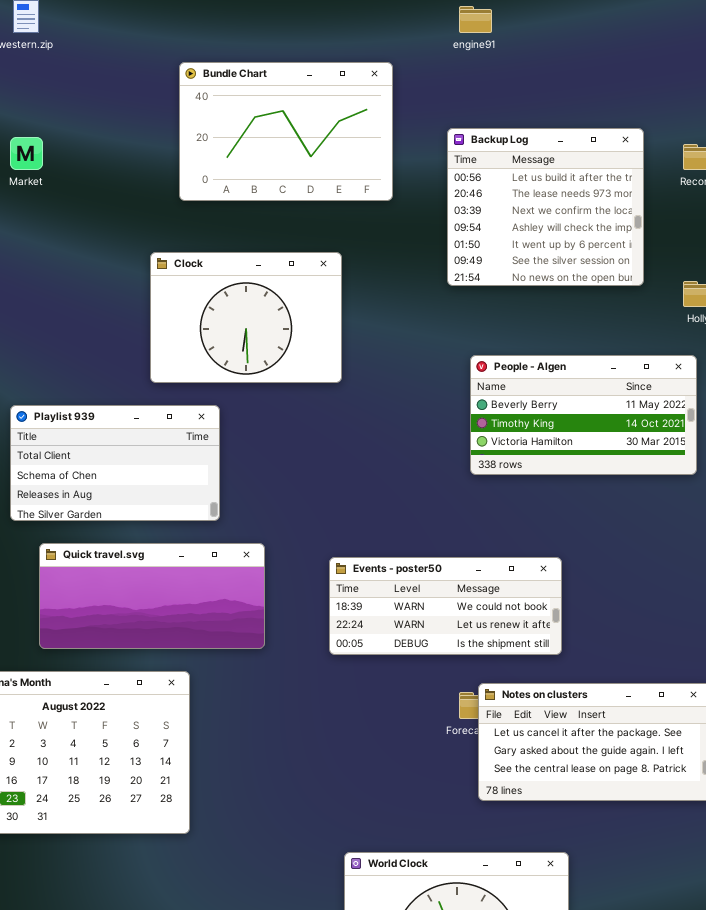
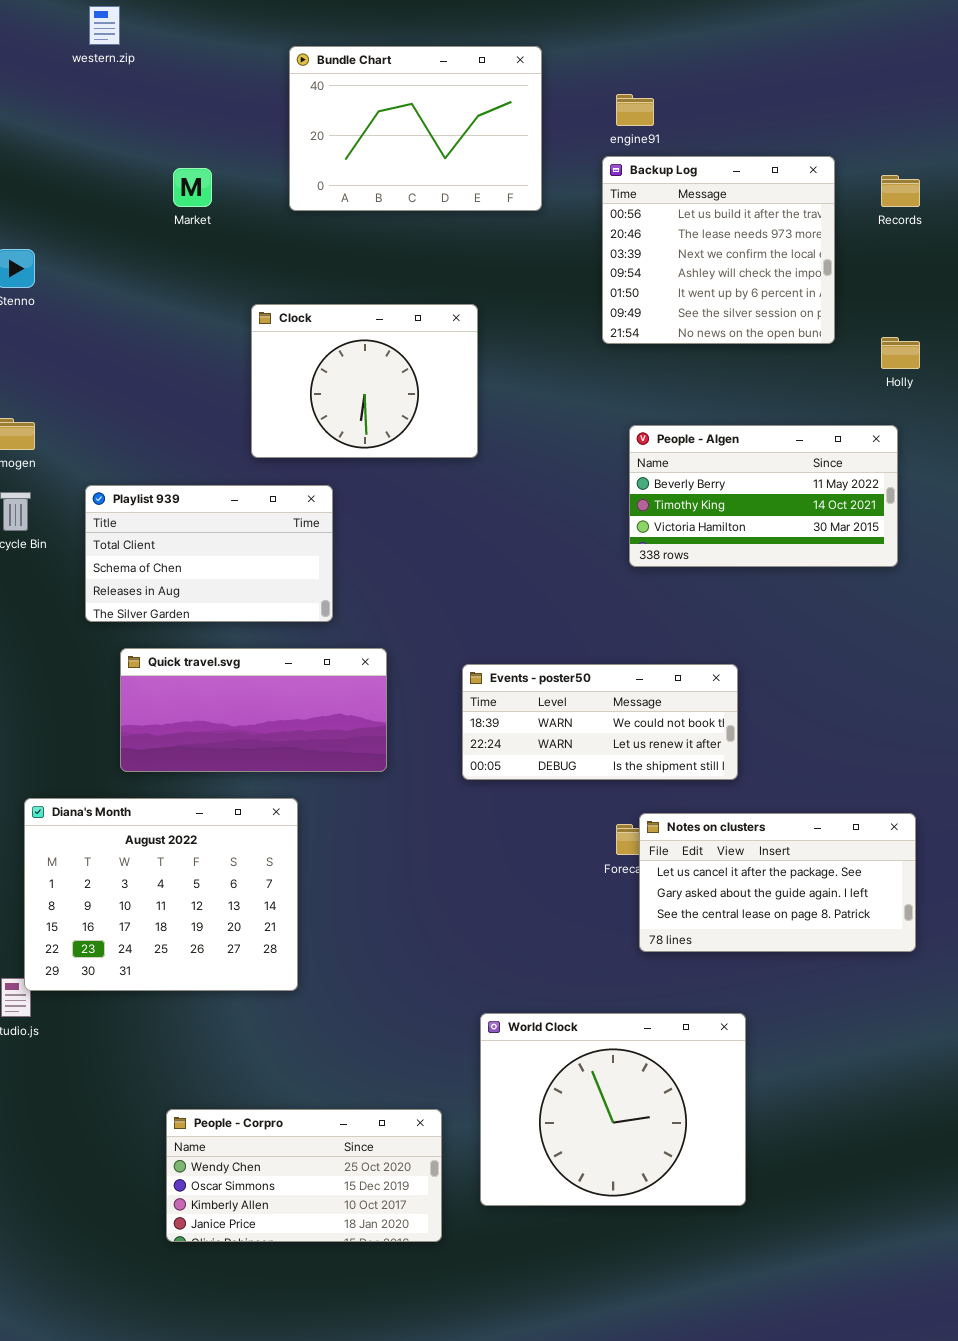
engine91: [459,6,492,33] -> [616,94,654,126], moved
Bundle Chart: [179,62,393,201] -> [289,46,542,211], moved
Market: [10,137,43,170] -> [173,168,212,207], moved

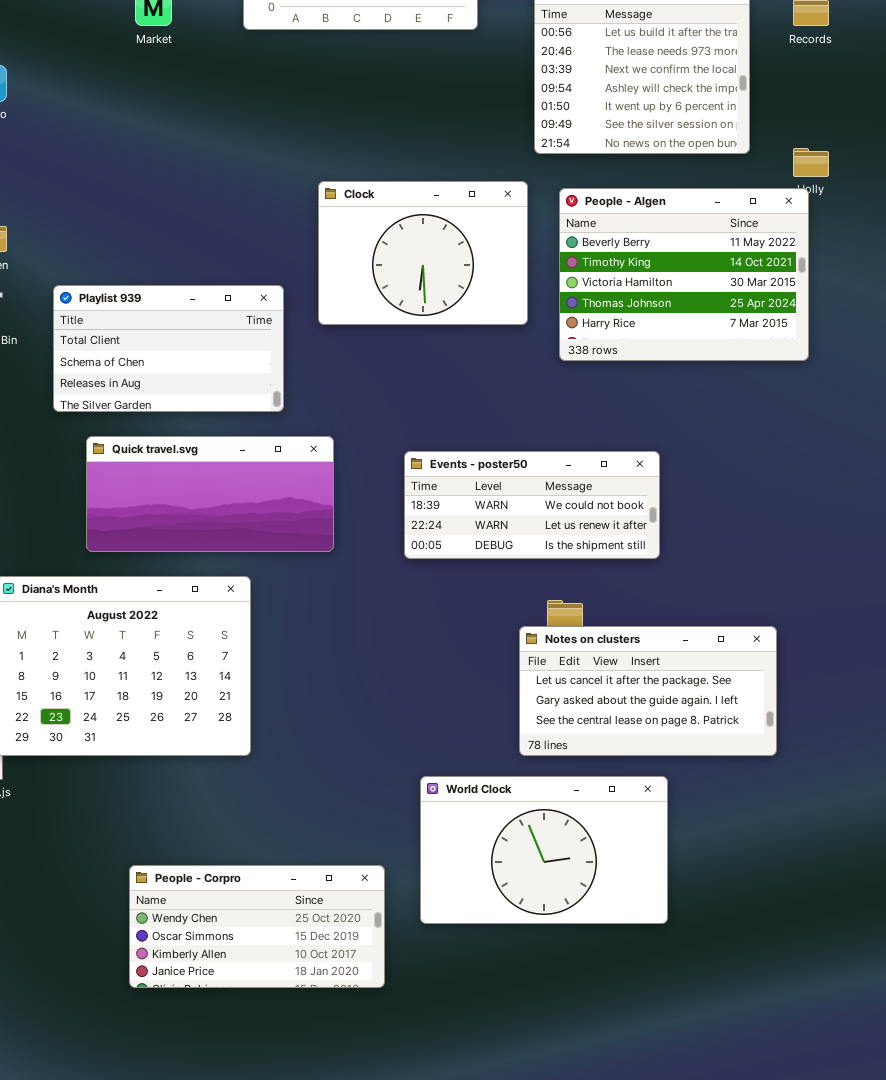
Clock: [251,304,478,458] -> [318,181,528,325], moved
People - Algen: [629,425,898,567] -> [559,188,809,361], resized
Notes on clusters: [639,813,916,952] -> [519,626,777,756], moved
World Clock: [480,1013,746,1206] -> [420,776,668,924], resized

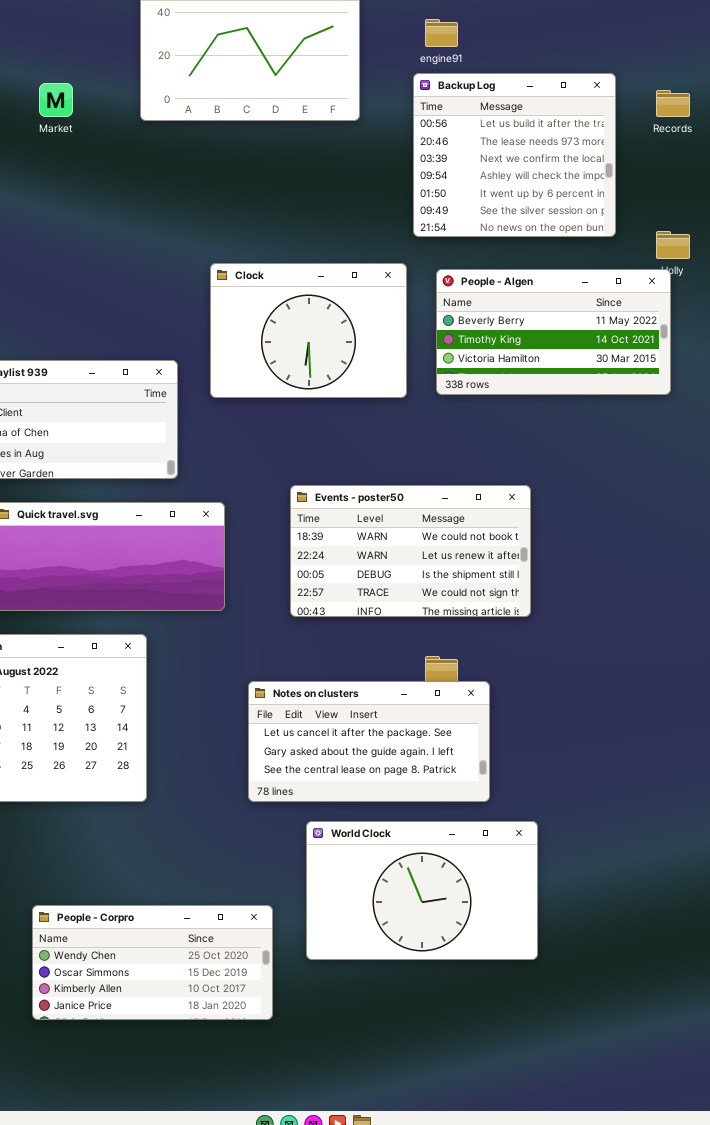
People - Algen: [559,188,809,361] -> [436,269,671,395], resized
Events - poster50: [404,451,660,559] -> [290,485,531,617], resized
Notes on clusters: [519,626,777,756] -> [248,681,490,802], moved

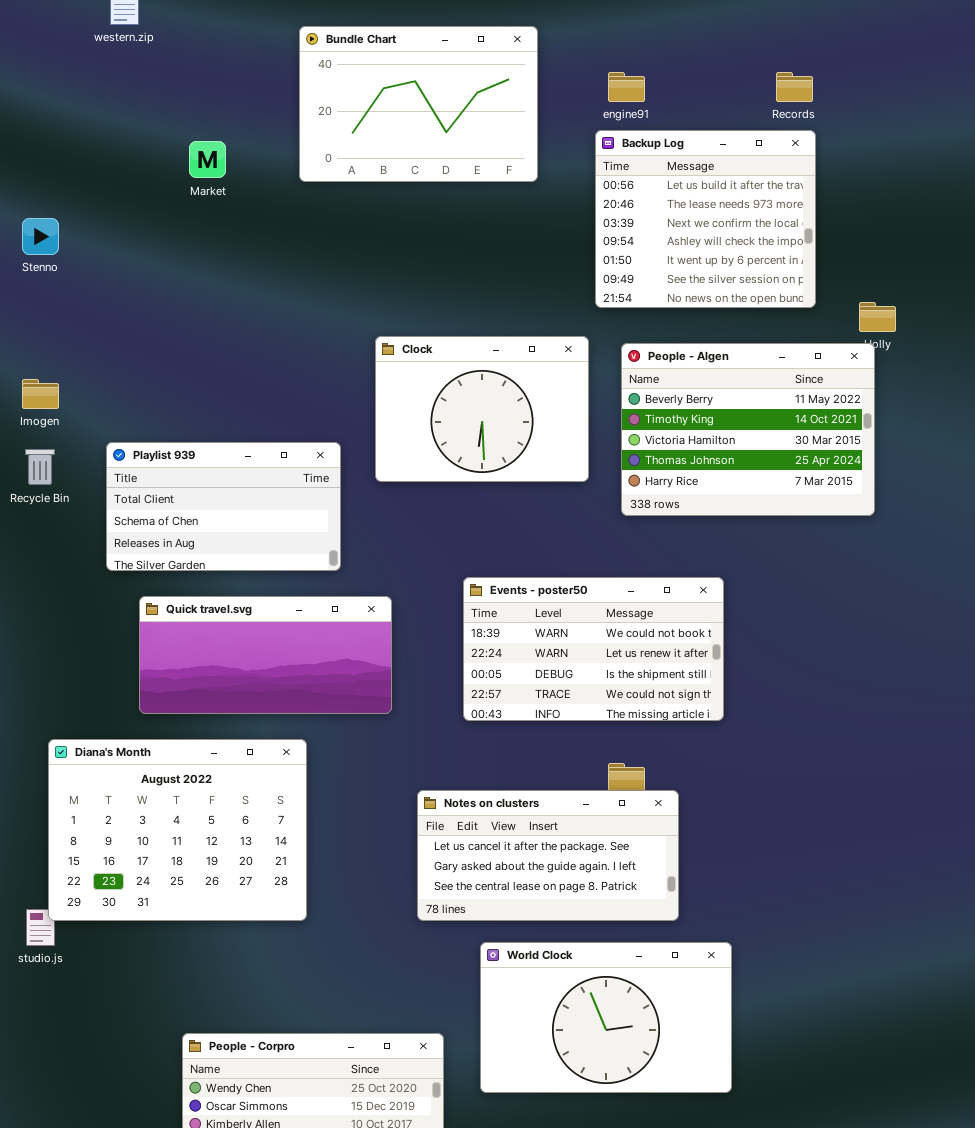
Records: [656,90,690,117] -> [776,72,813,102], moved
People - Algen: [436,269,671,395] -> [621,343,875,516], resized

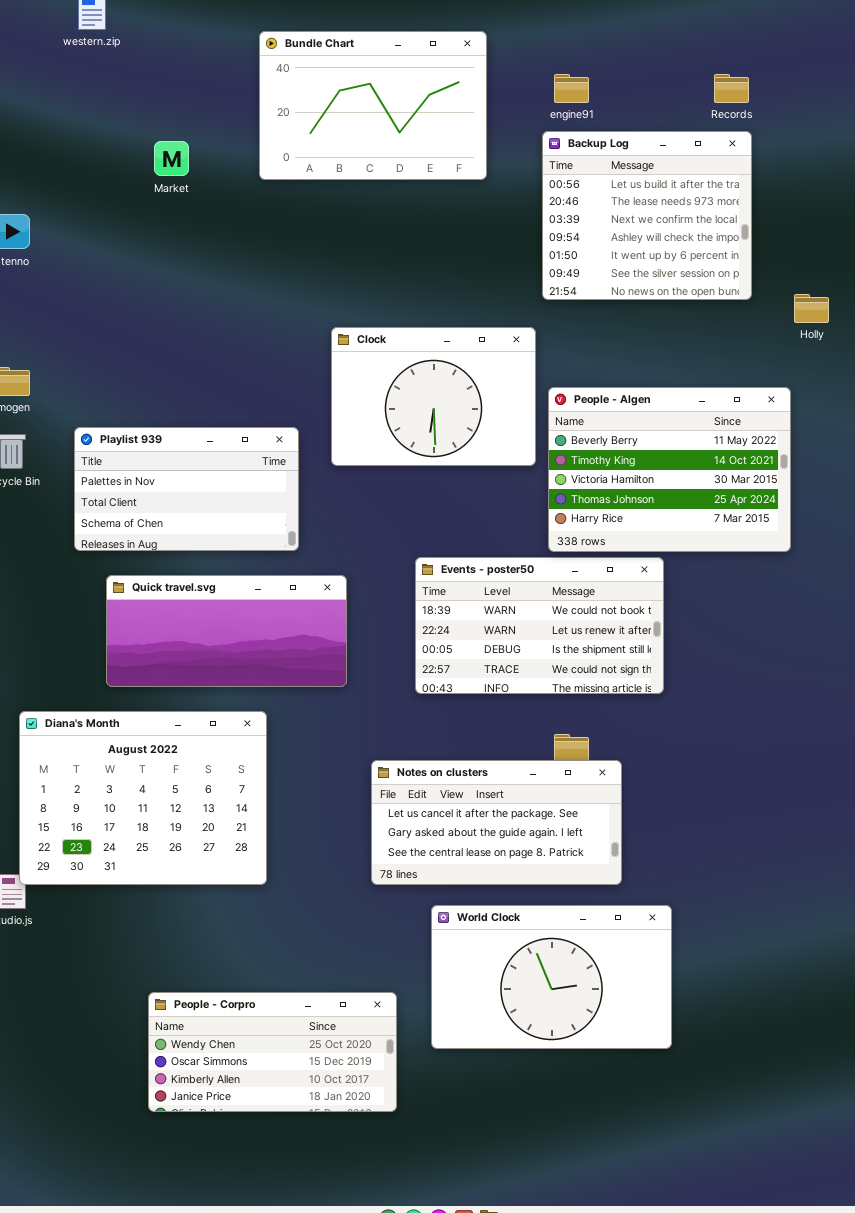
People - Algen: [621,343,875,516] -> [548,387,791,552], moved
Playlist 939: [106,442,341,571] -> [74,427,299,551], scrolled up 1 row

